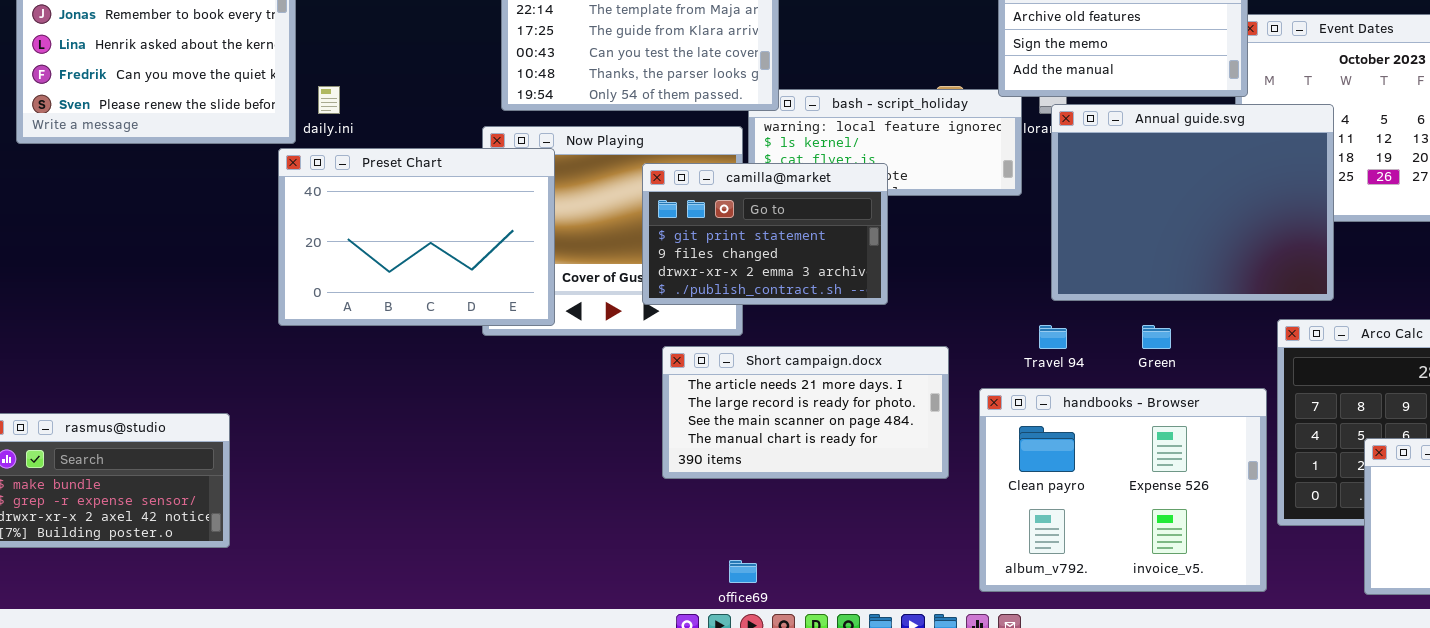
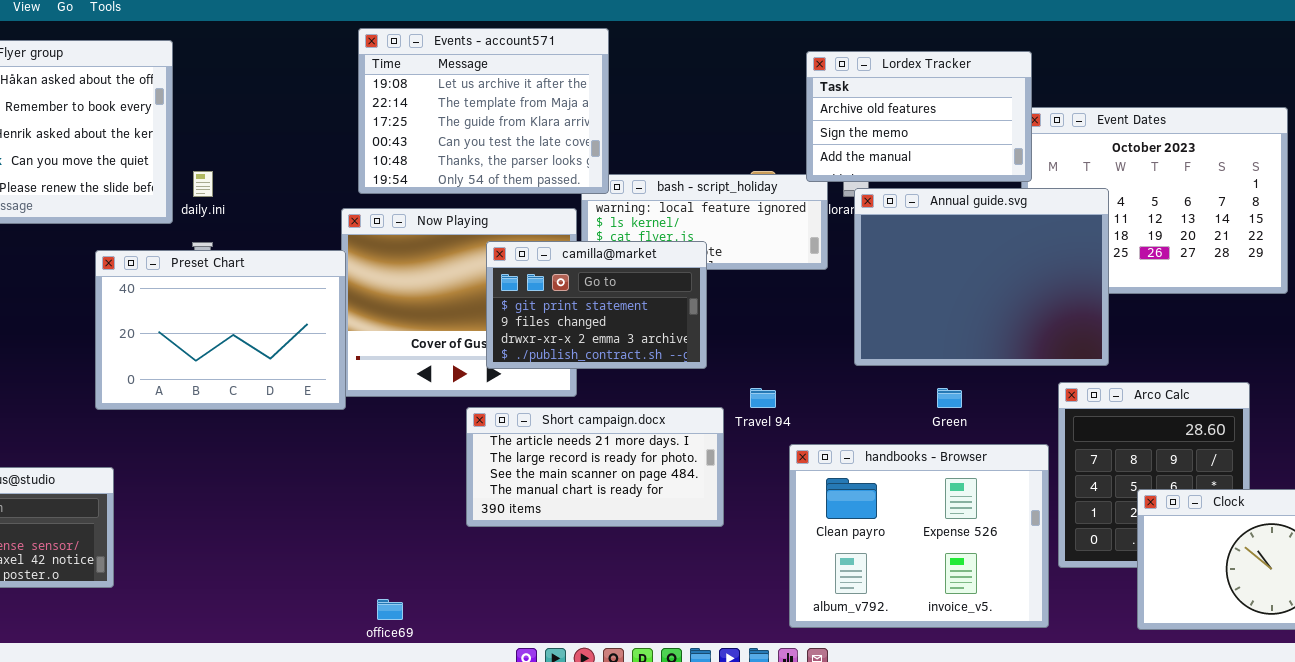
Preset Chart: [278,148,555,326] -> [95,250,346,410], moved
Travel 94: [1039,325,1067,349] -> [750,388,776,408], moved
Short campaign.docx: [662,346,949,479] -> [466,407,724,527], moved
office69: [729,560,757,583] -> [377,599,403,620], moved

